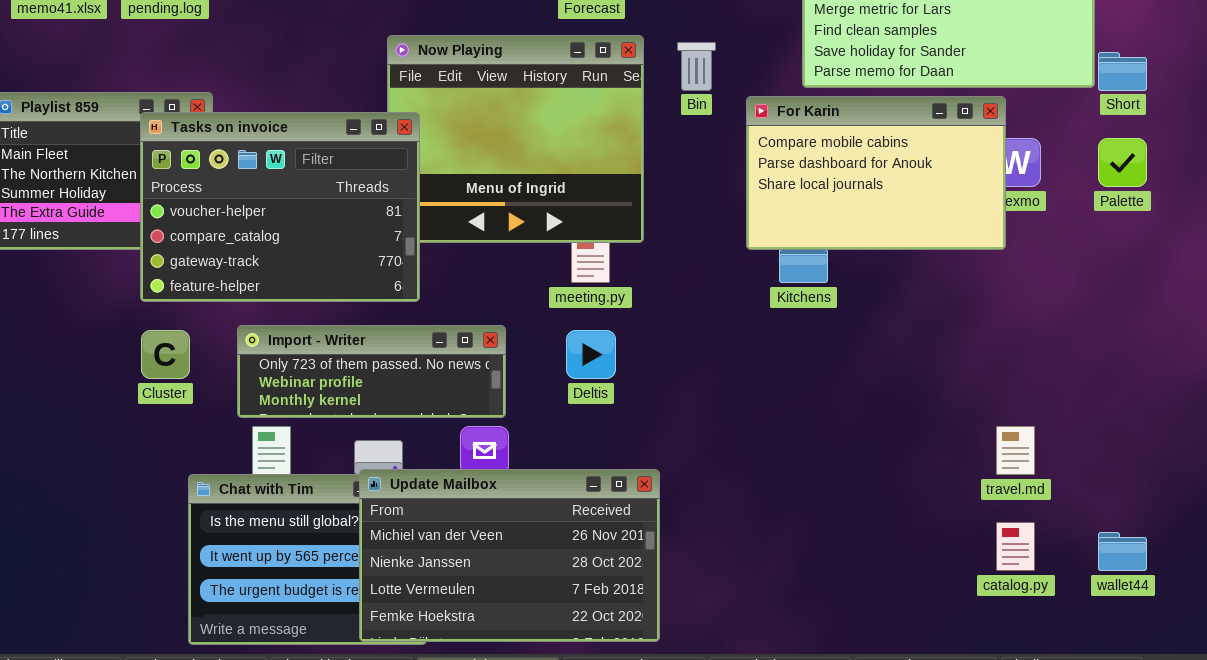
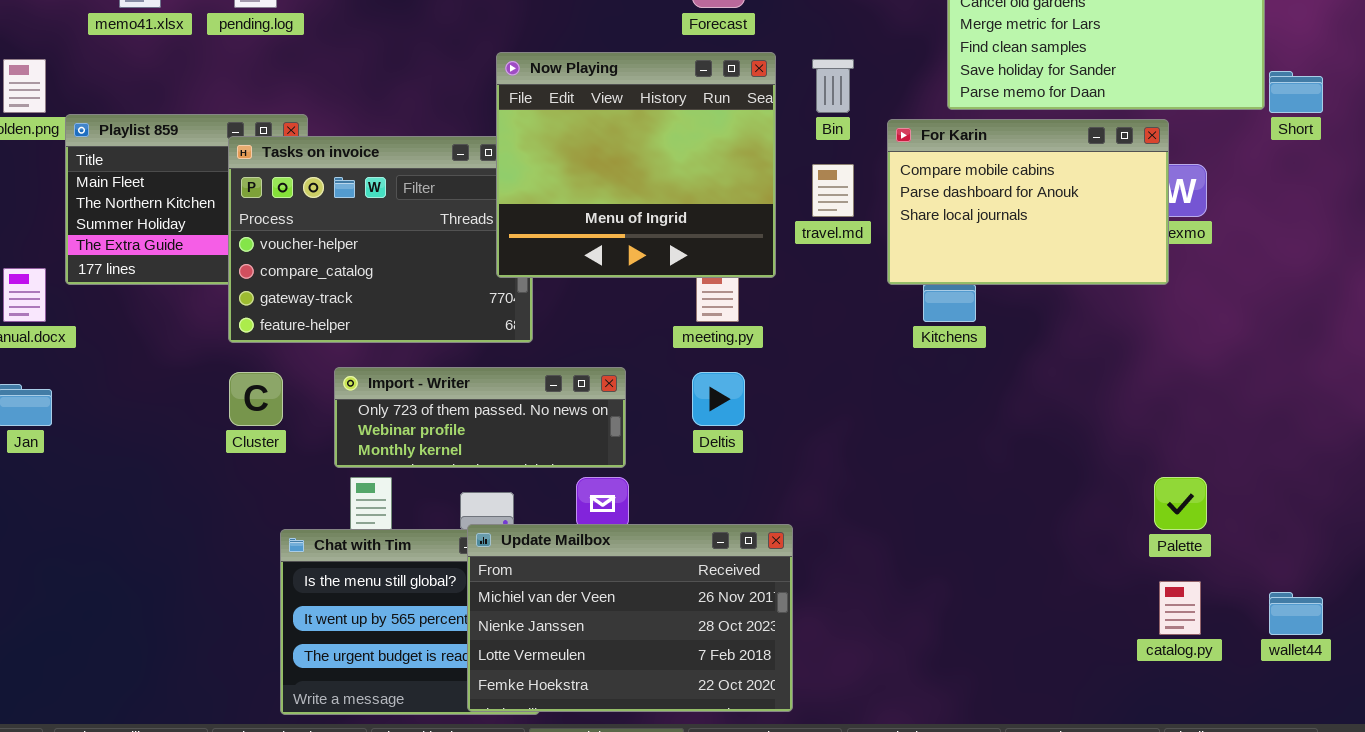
Now Playing: [387,35,644,243] -> [496,52,776,278], raised
Palette: [1098,138,1147,187] -> [1154,477,1207,530], moved
travel.md: [996,426,1035,475] -> [812,164,854,217], moved

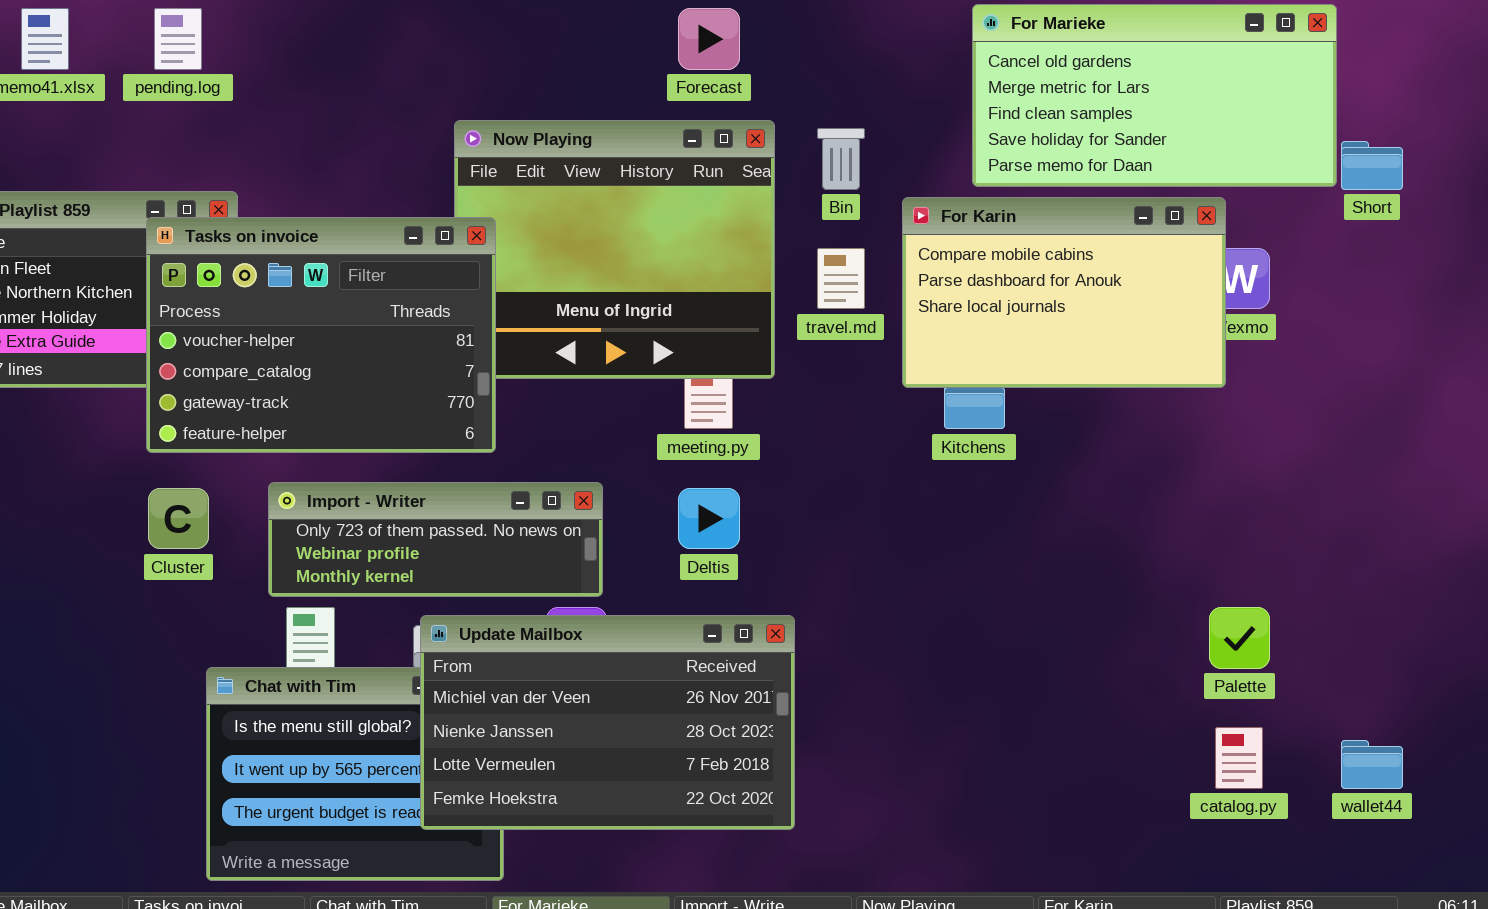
Tasks on invoice: [228,136,533,343] -> [146,217,496,453], raised
Update Mailbox: [467,524,793,712] -> [420,615,795,830], moved

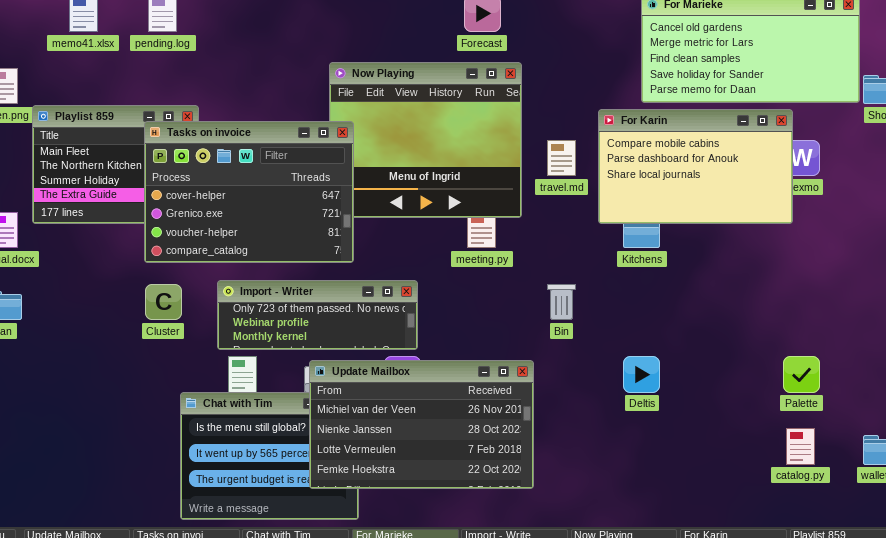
Bin: [817,128,865,190] -> [547,284,576,320], moved
Tasks on invoice: [146,217,496,453] -> [144,121,354,263], scrolled up 2 rows
Deltis: [678,488,740,549] -> [623,356,660,393], moved

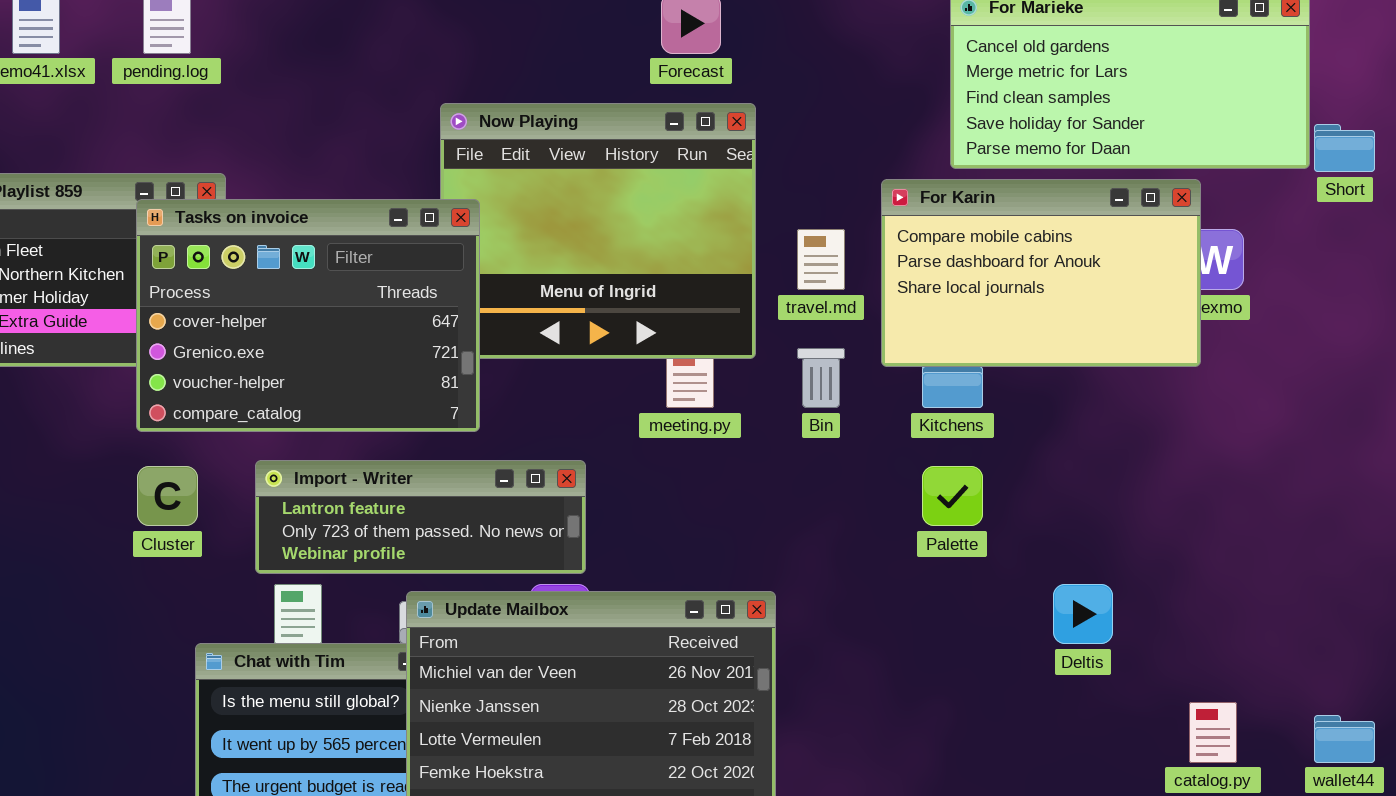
Import - Writer: [217,280,418,350] -> [255,460,586,574], scrolled up 1 row
Bin: [547,284,576,320] -> [797,348,845,408], moved
Deltis: [623,356,660,393] -> [1053,584,1113,644], moved
Palette: [783,356,820,393] -> [922,466,983,526], moved

